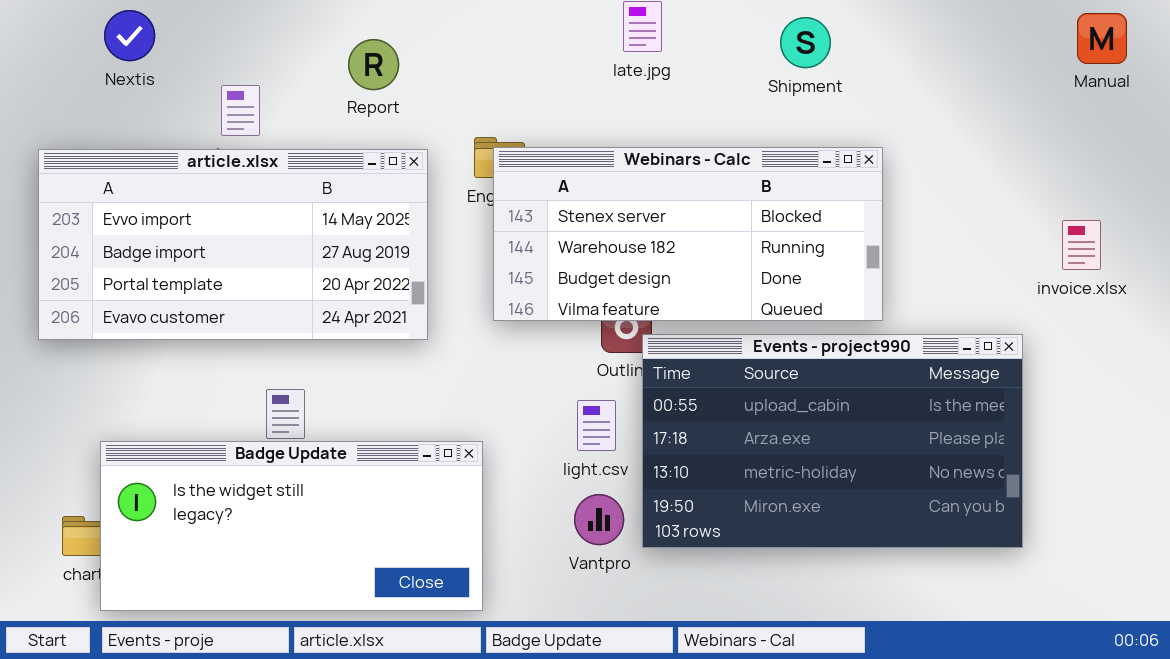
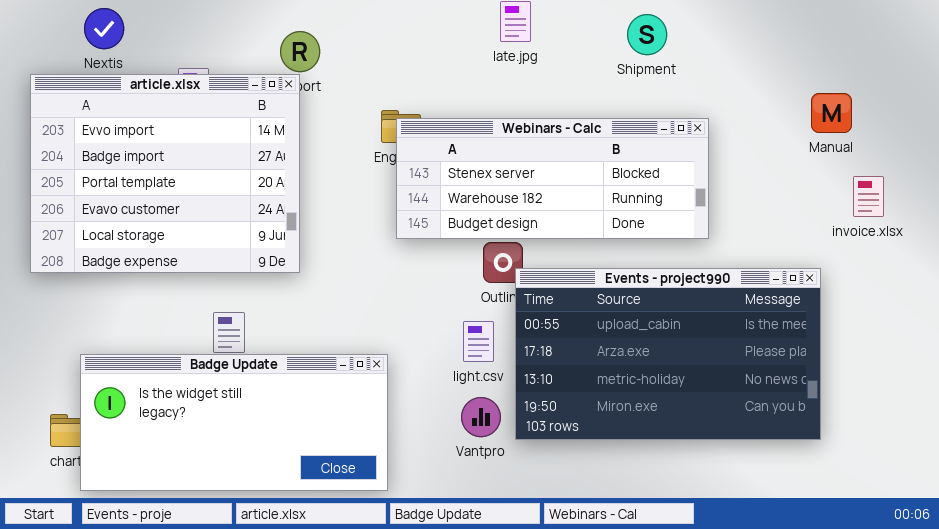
Manual: [1077,13,1127,64] -> [811,93,852,133], moved
Webinars - Calc: [493,147,883,321] -> [396,118,709,239], resized
article.xlsx: [38,149,428,340] -> [30,74,300,273], resized

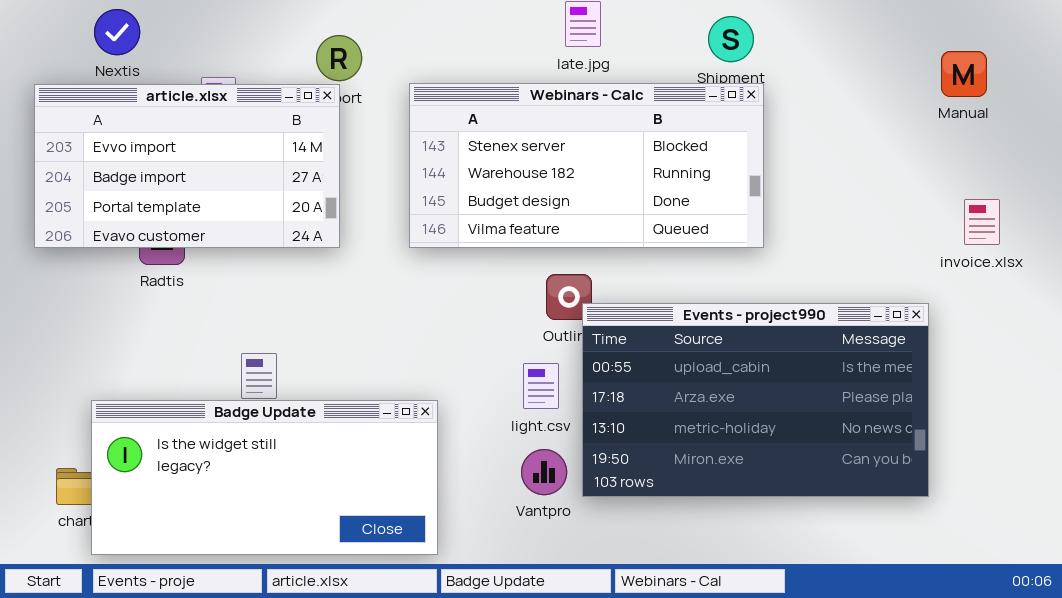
article.xlsx: [30,74,300,273] -> [34,84,340,248], resized
Manual: [811,93,852,133] -> [941,51,987,97], moved
Webinars - Calc: [396,118,709,239] -> [409,83,764,248], moved, resized

